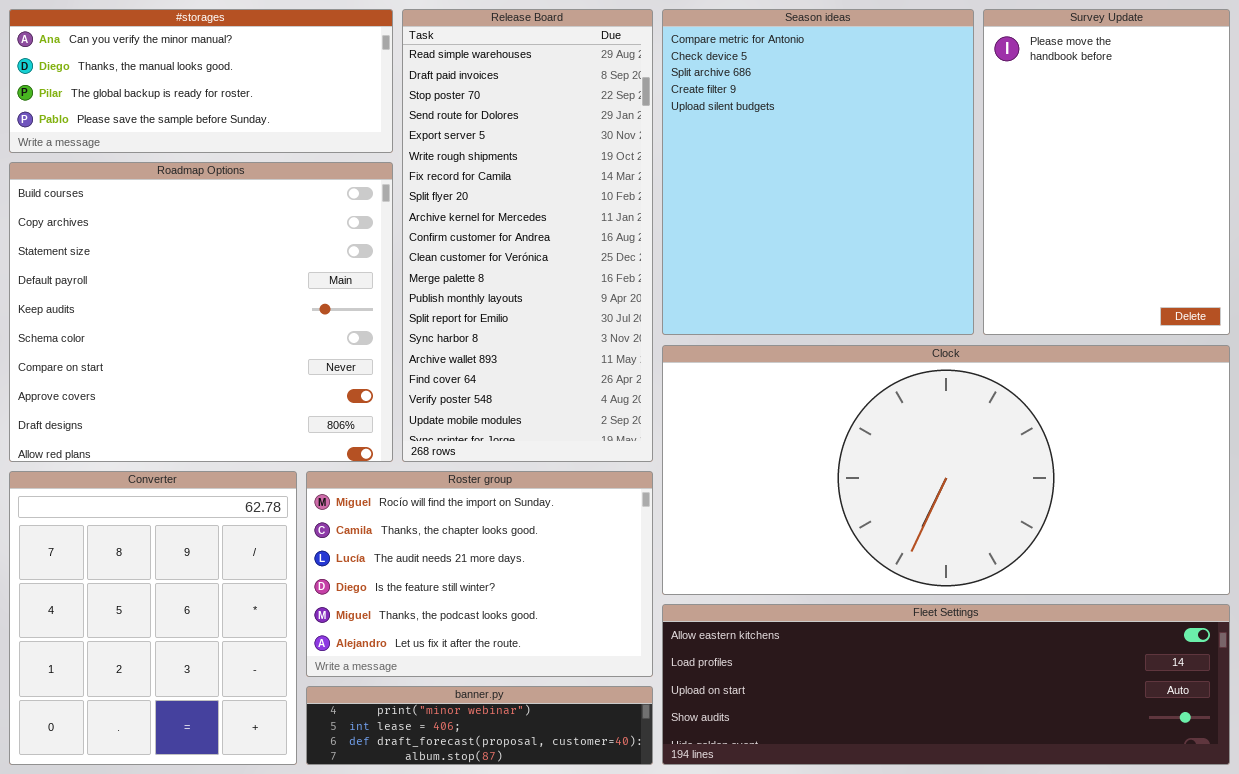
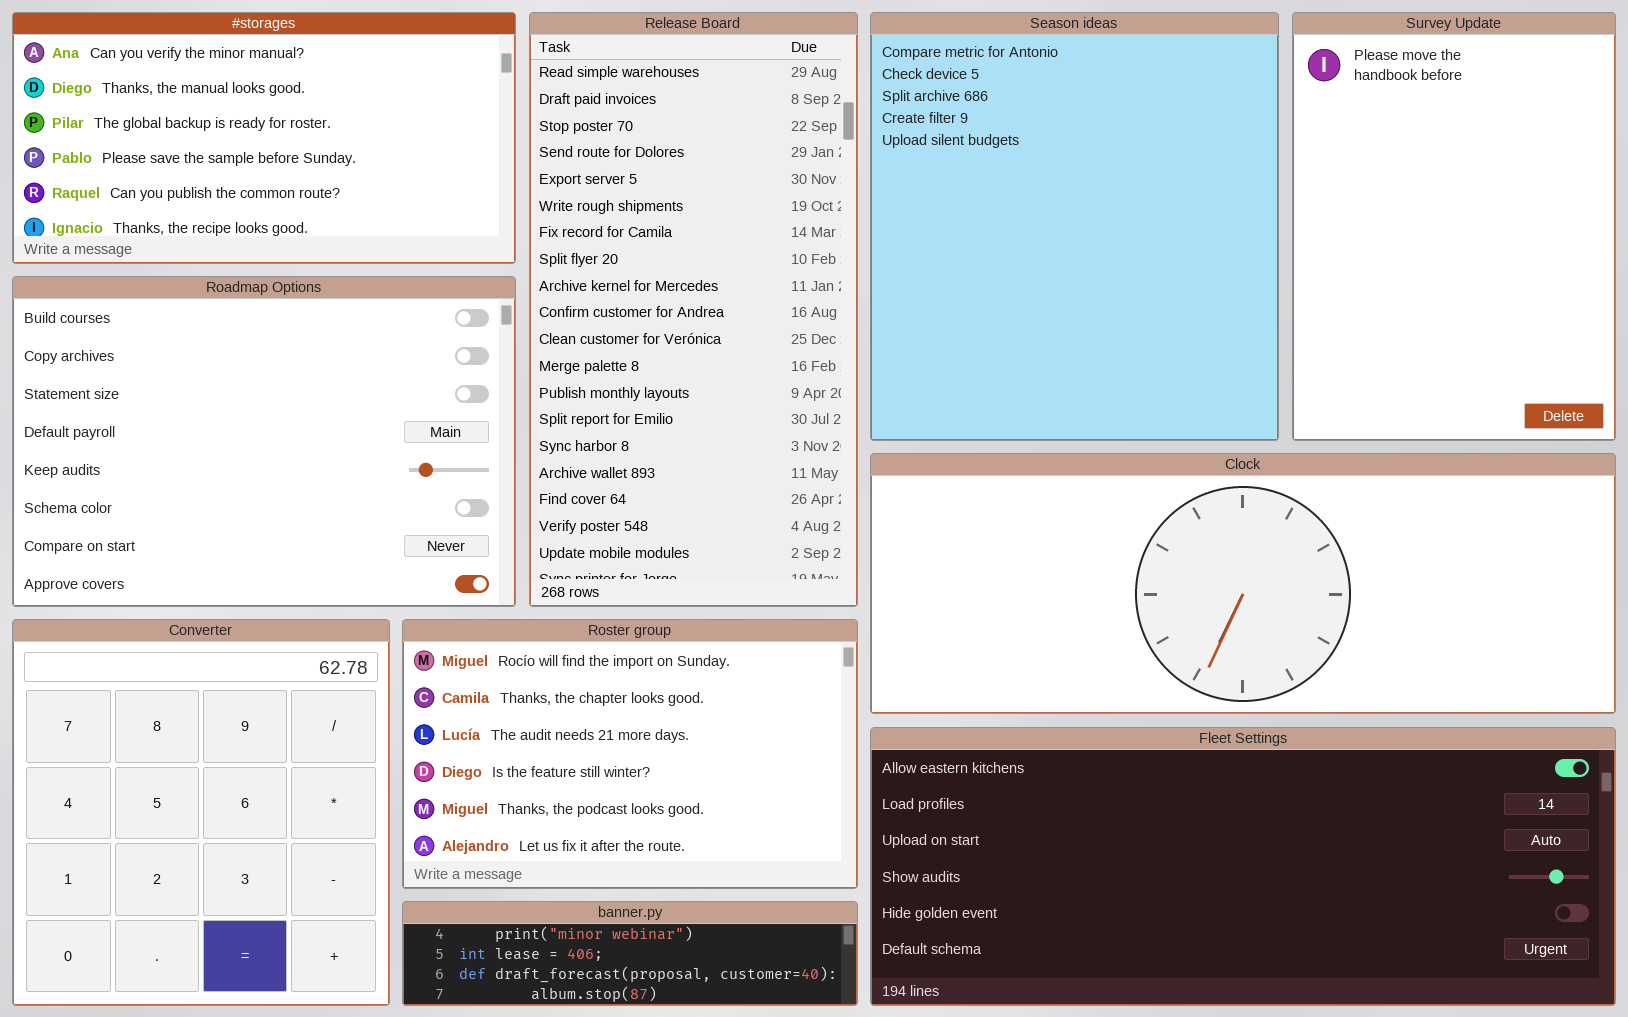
#storages: [9,9,393,153] -> [12,12,516,264], resized
Roadmap Options: [9,162,393,462] -> [12,276,516,607], resized
Clock: [662,345,1230,595] -> [870,453,1616,714], resized
Fleet Settings: [662,604,1230,765] -> [870,727,1616,1006], resized

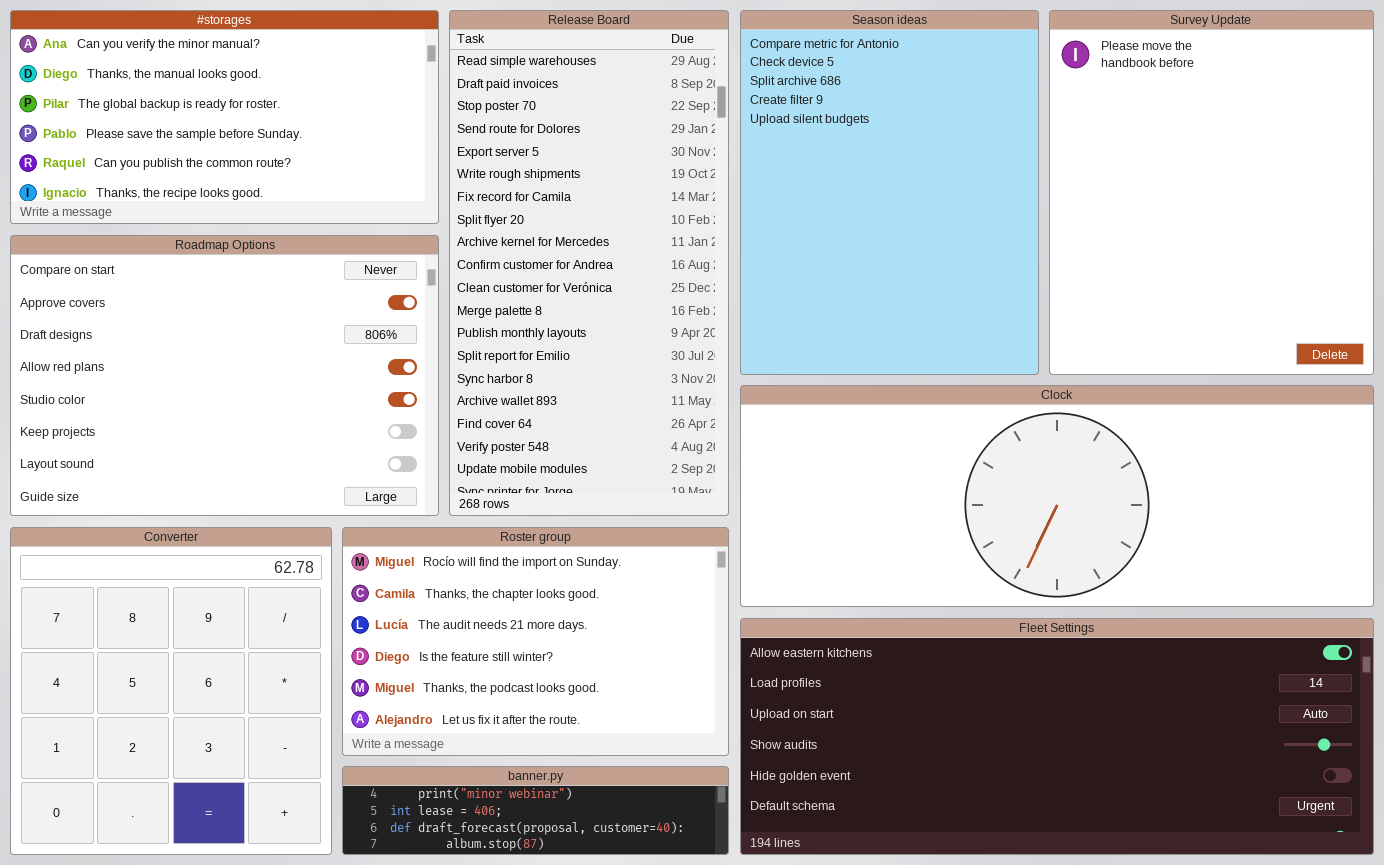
Season ideas: [870,12,1279,441] -> [740,10,1039,375], resized
Survey Update: [1292,12,1616,441] -> [1049,10,1374,375], resized
Roadmap Options: [12,276,516,607] -> [10,235,439,516], scrolled down 6 rows

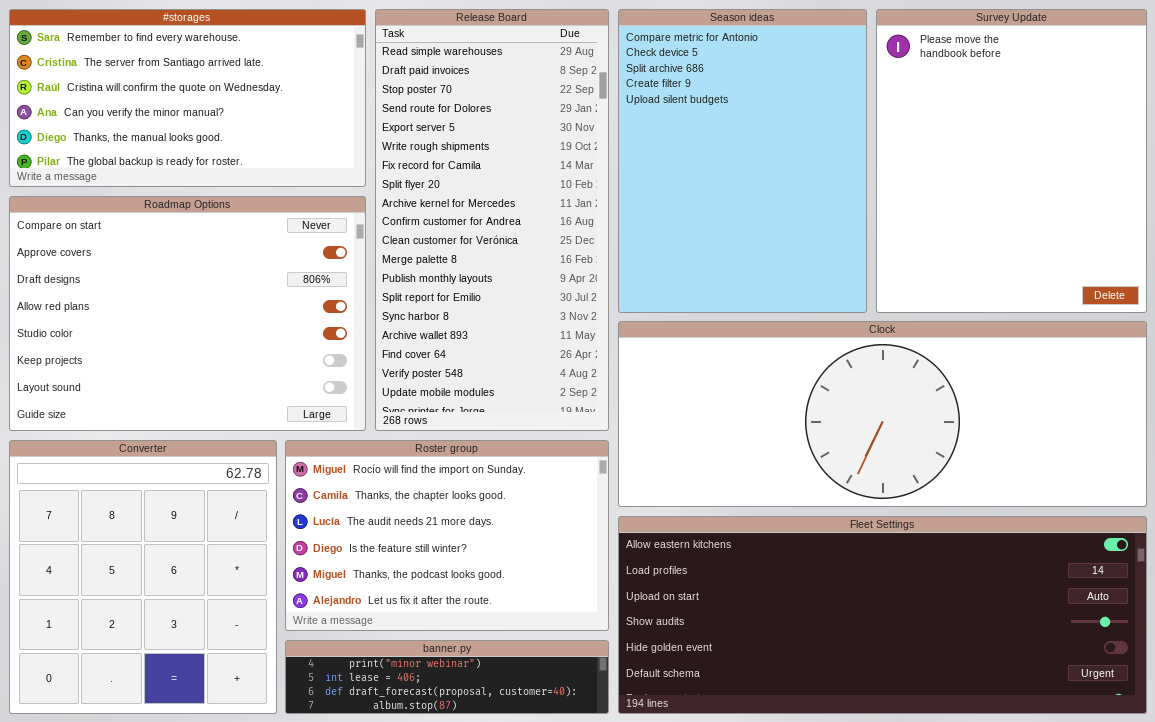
#storages: [10,10,439,224] -> [9,9,366,187], scrolled up 3 rows

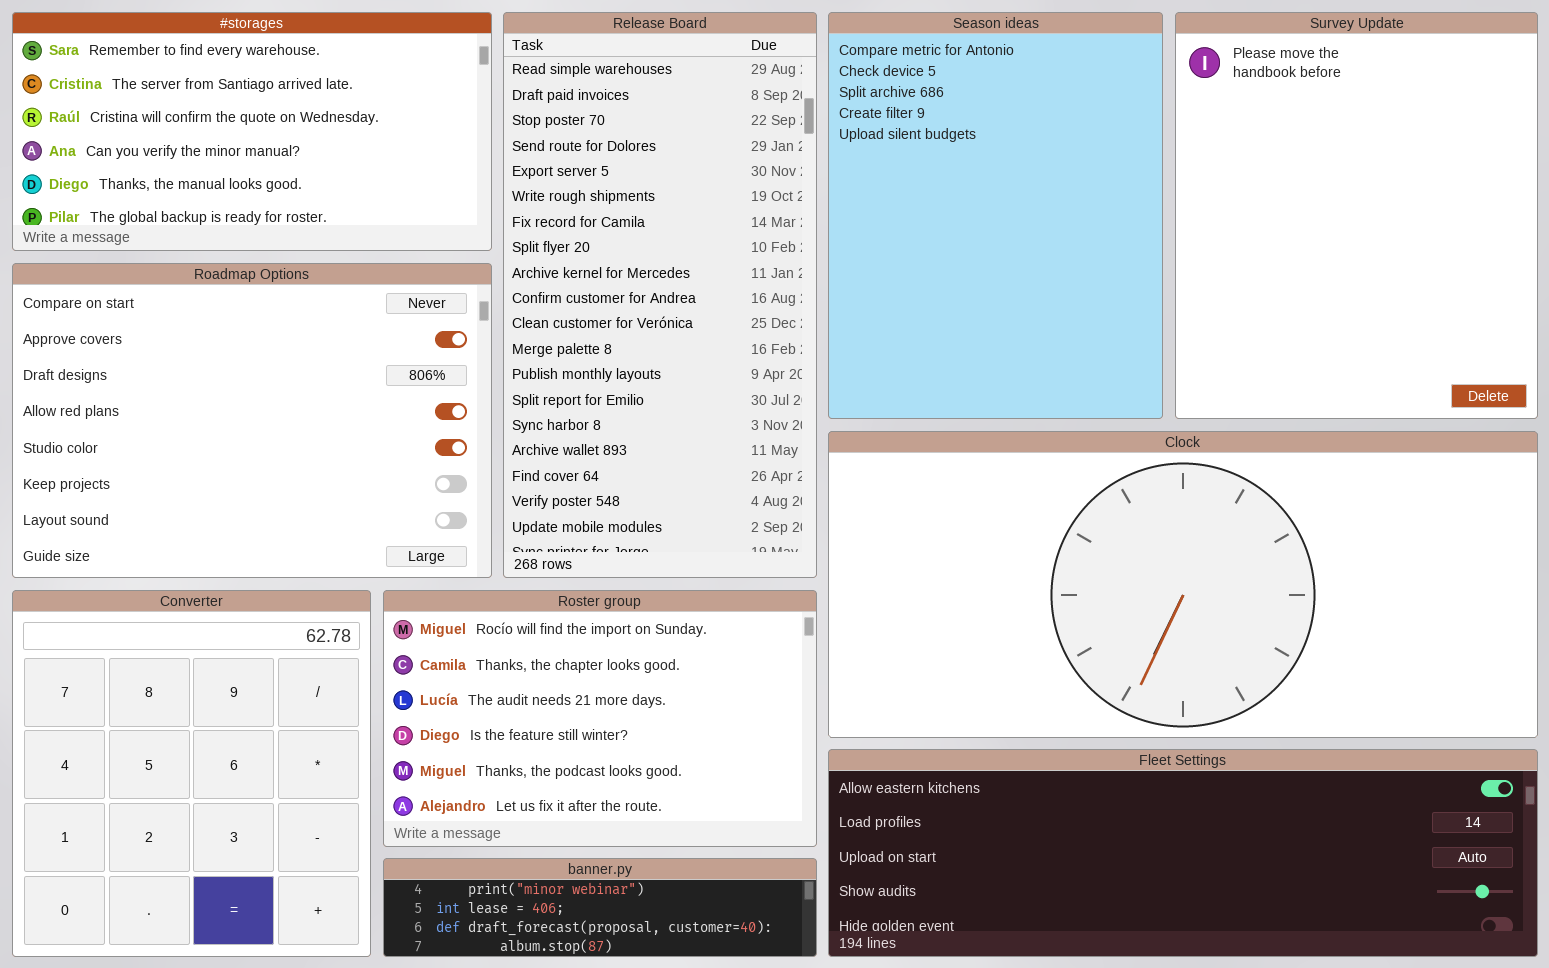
Clock: [618,321,1147,507] -> [828,431,1538,738], resized
Fleet Settings: [618,516,1147,714] -> [828,749,1538,957], resized

